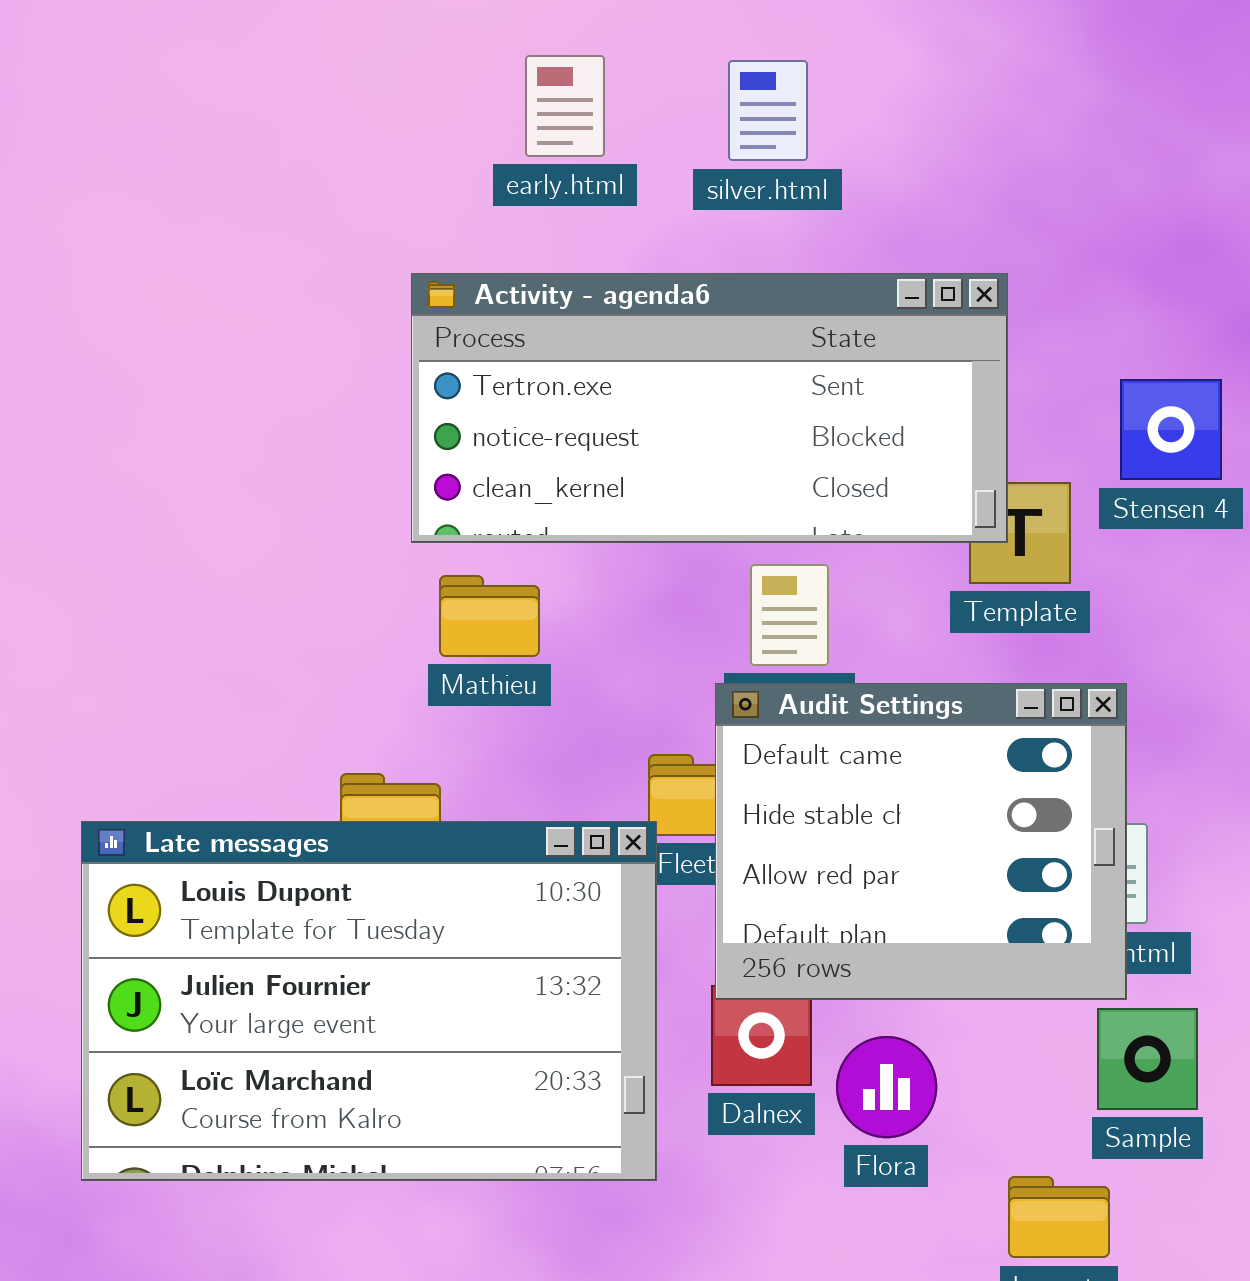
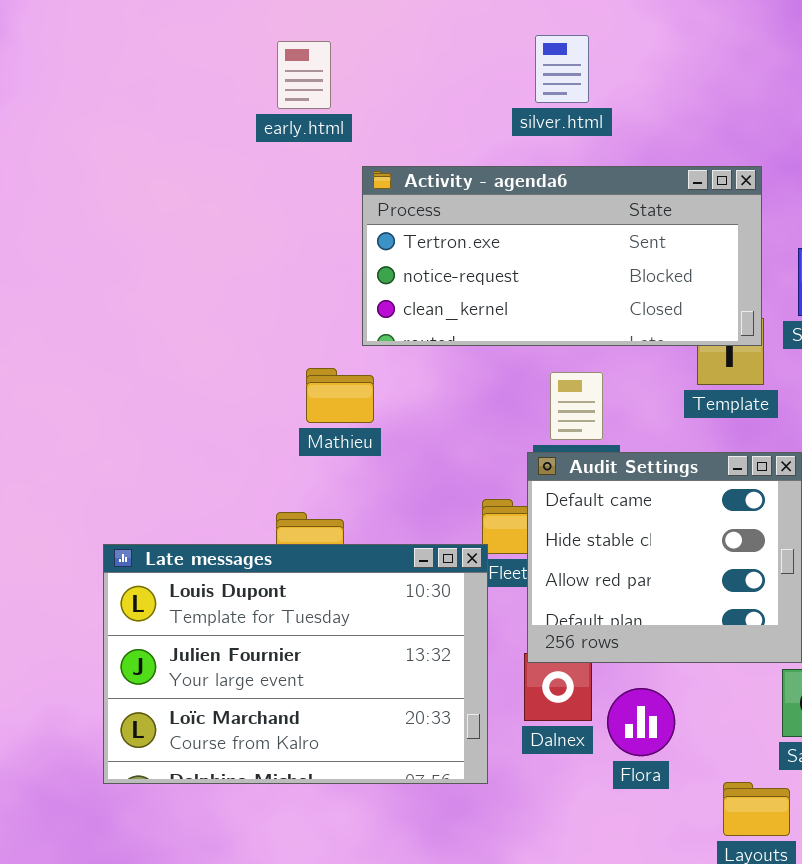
early.html: [525,55,605,157] -> [277,41,331,109], moved
Activity - agenda6: [411,273,1008,543] -> [362,166,762,346], moved
Mathieu: [439,575,540,657] -> [306,368,374,423], moved

